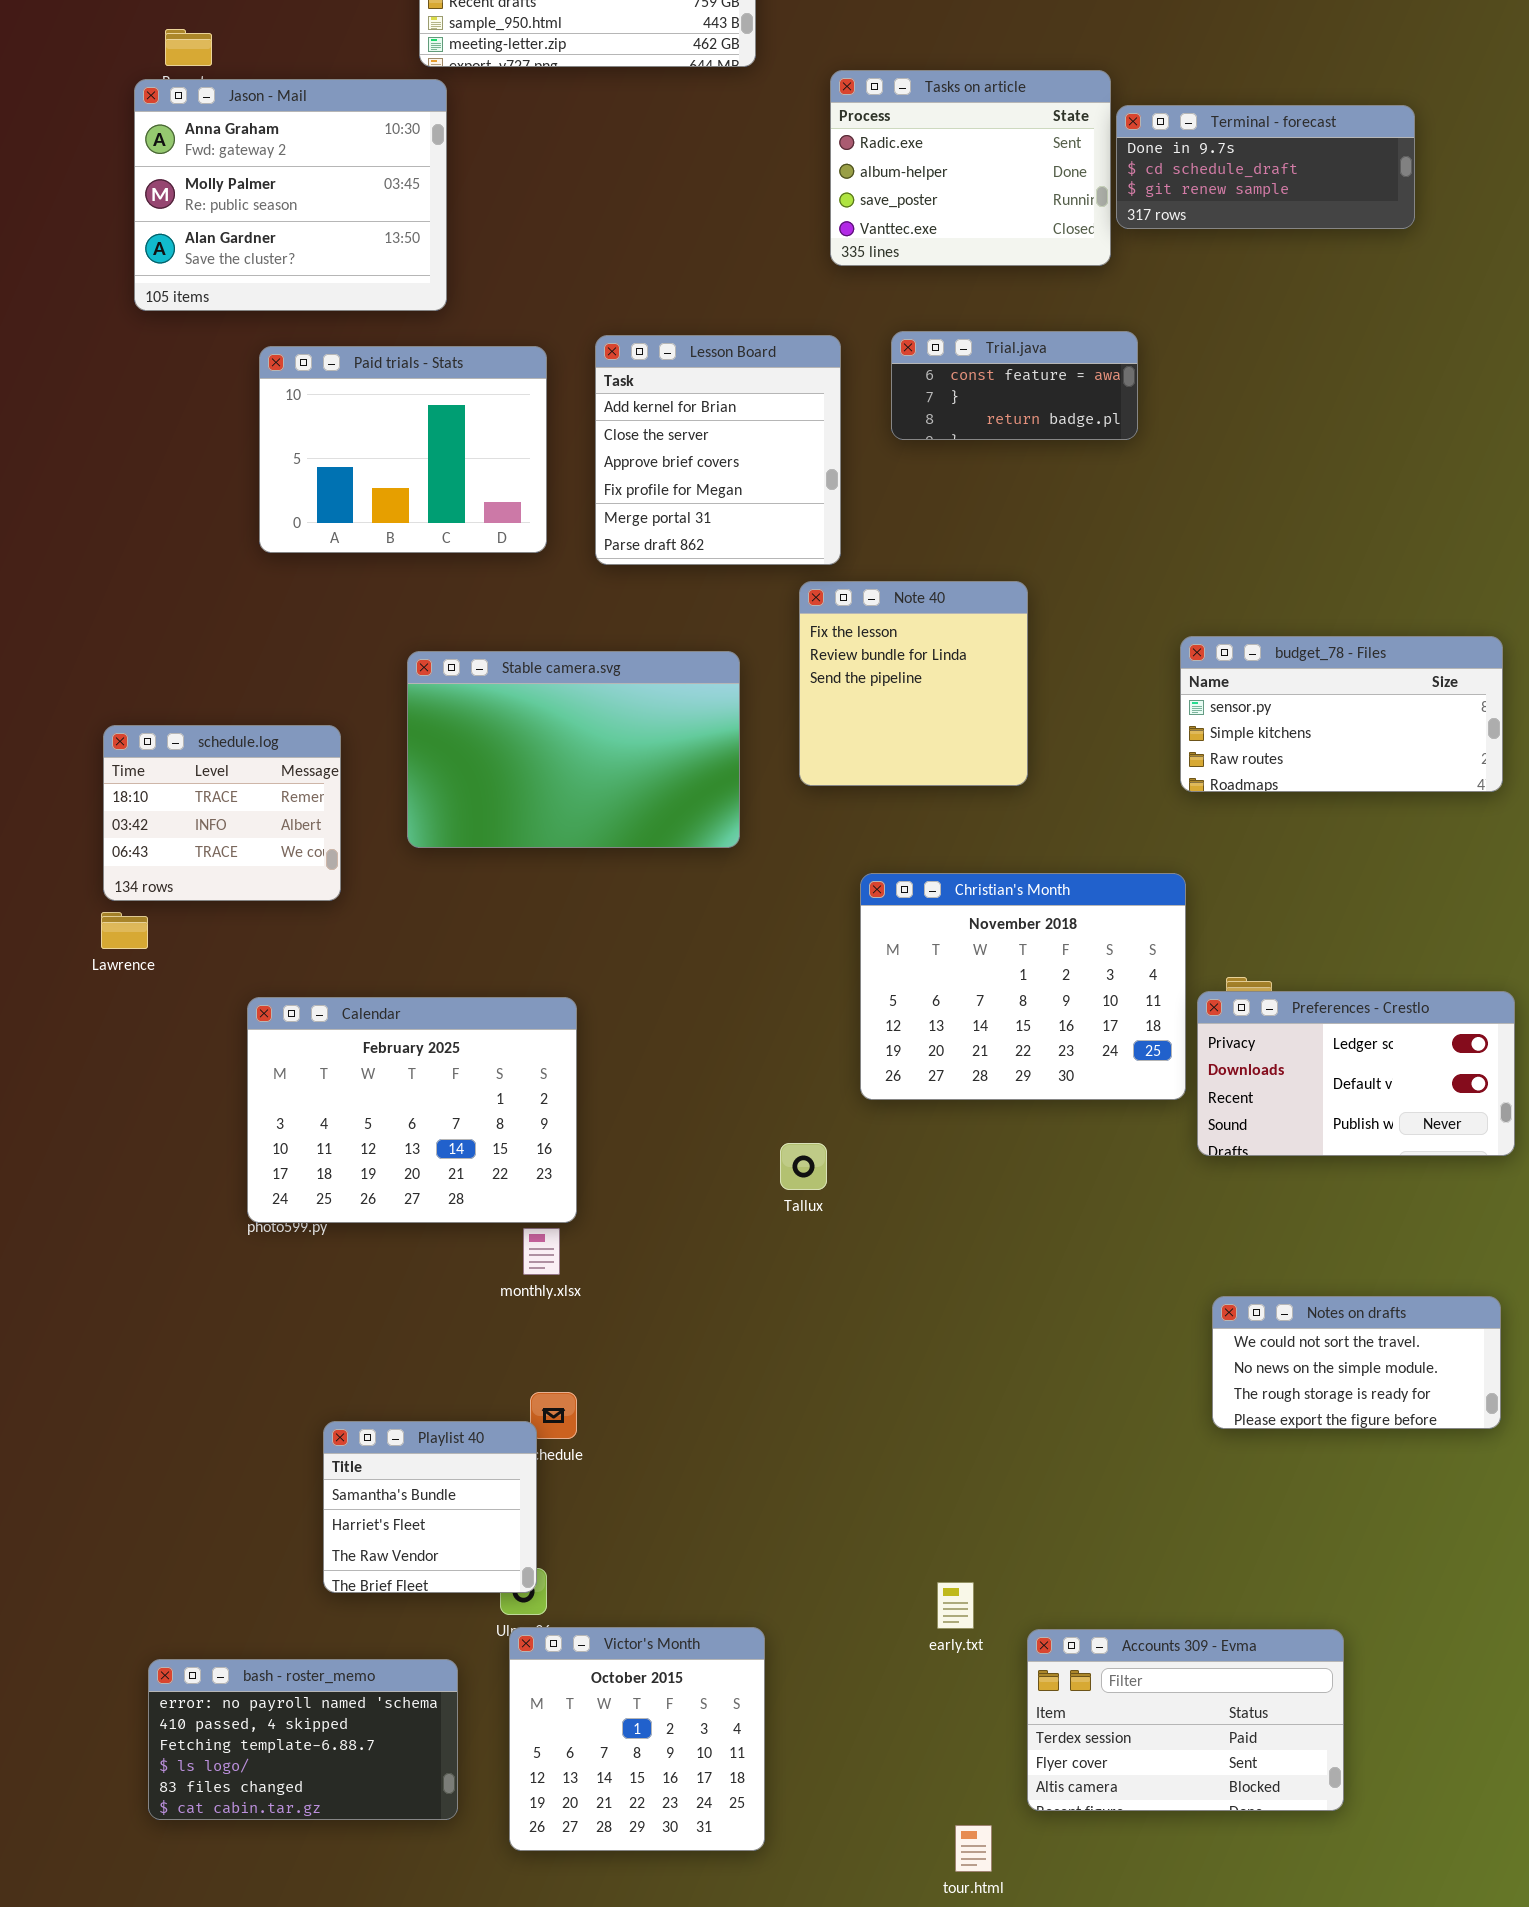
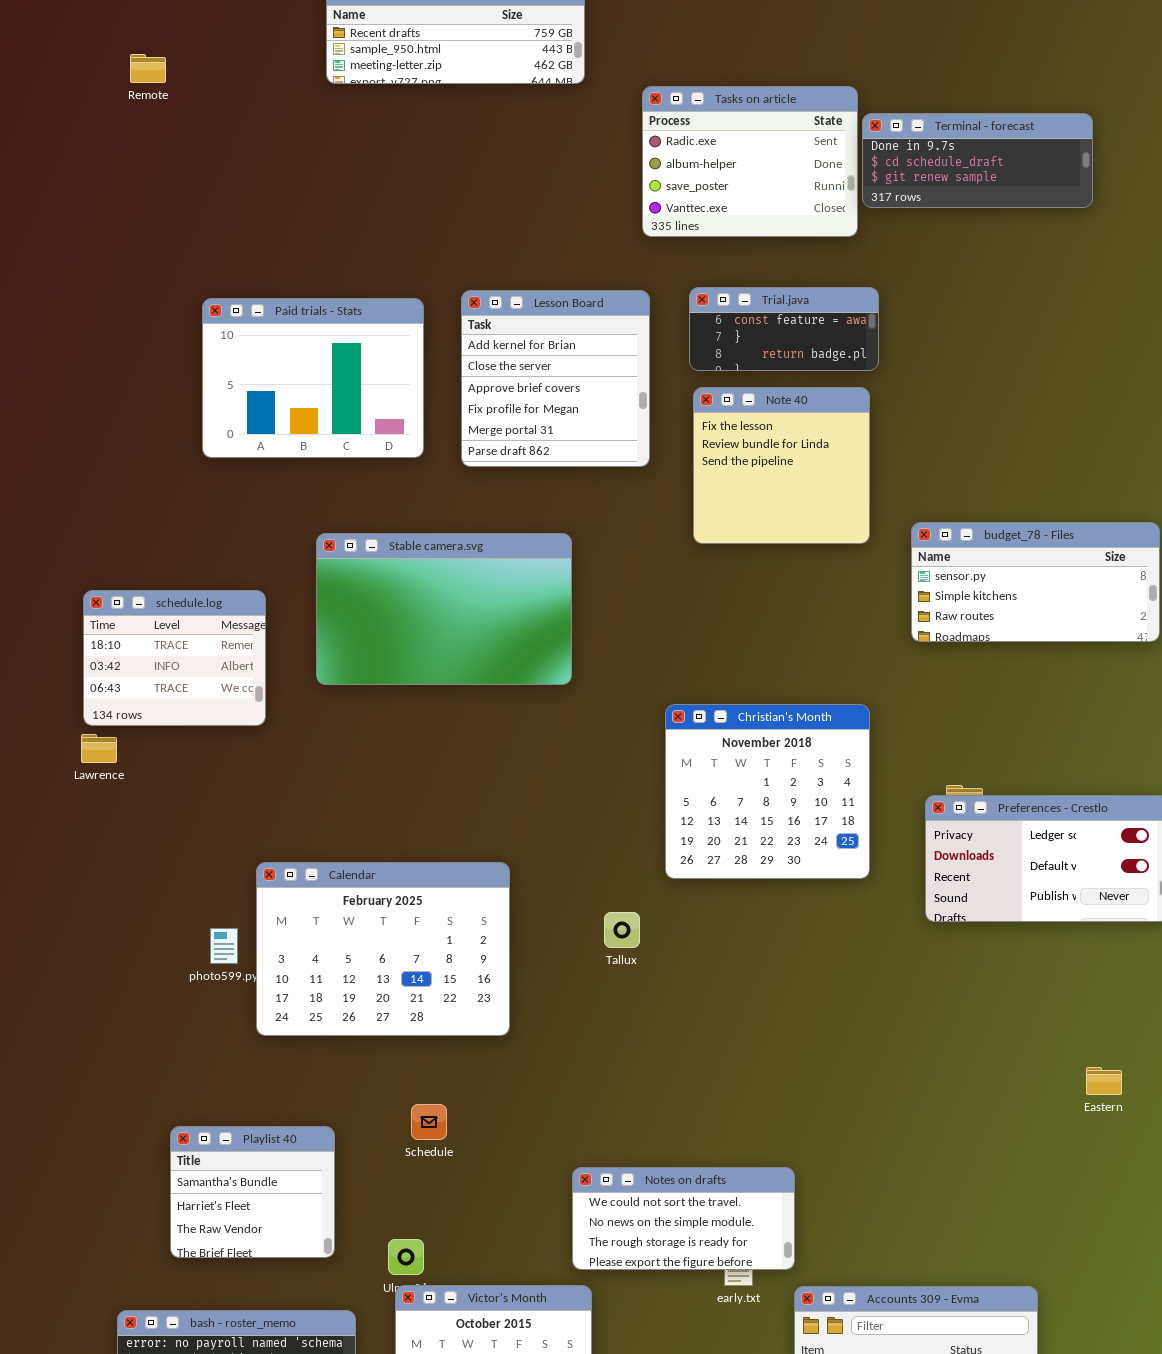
Jason - Mail: [134,79,447,311] -> none, closed
Note 40: [799,581,1028,786] -> [693,387,870,544], moved
Christian's Month: [860,873,1186,1100] -> [665,704,870,879], resized
Calendar: [247,997,577,1223] -> [256,862,510,1036], moved
Notes on drafts: [1212,1296,1501,1429] -> [572,1167,795,1270], moved
Playlist 40: [323,1421,537,1593] -> [170,1126,335,1258], moved

